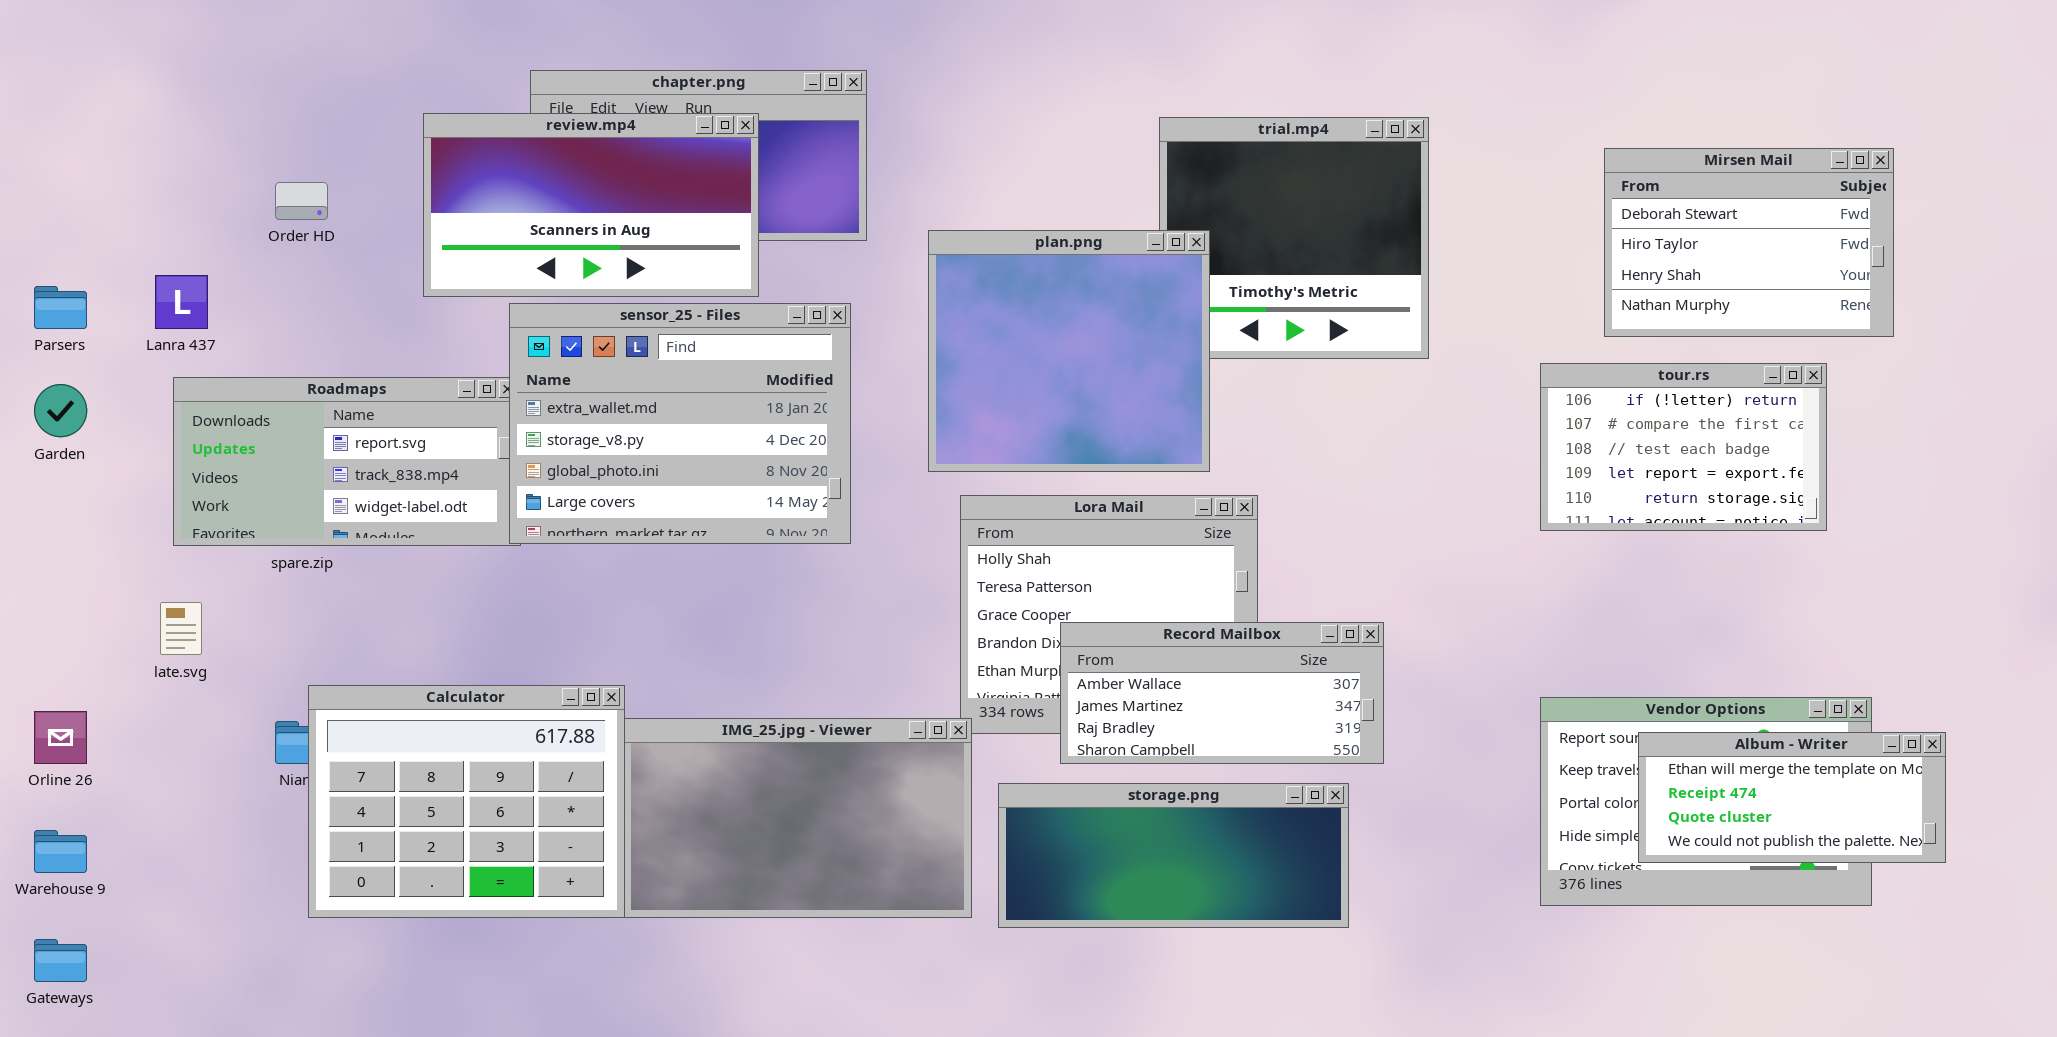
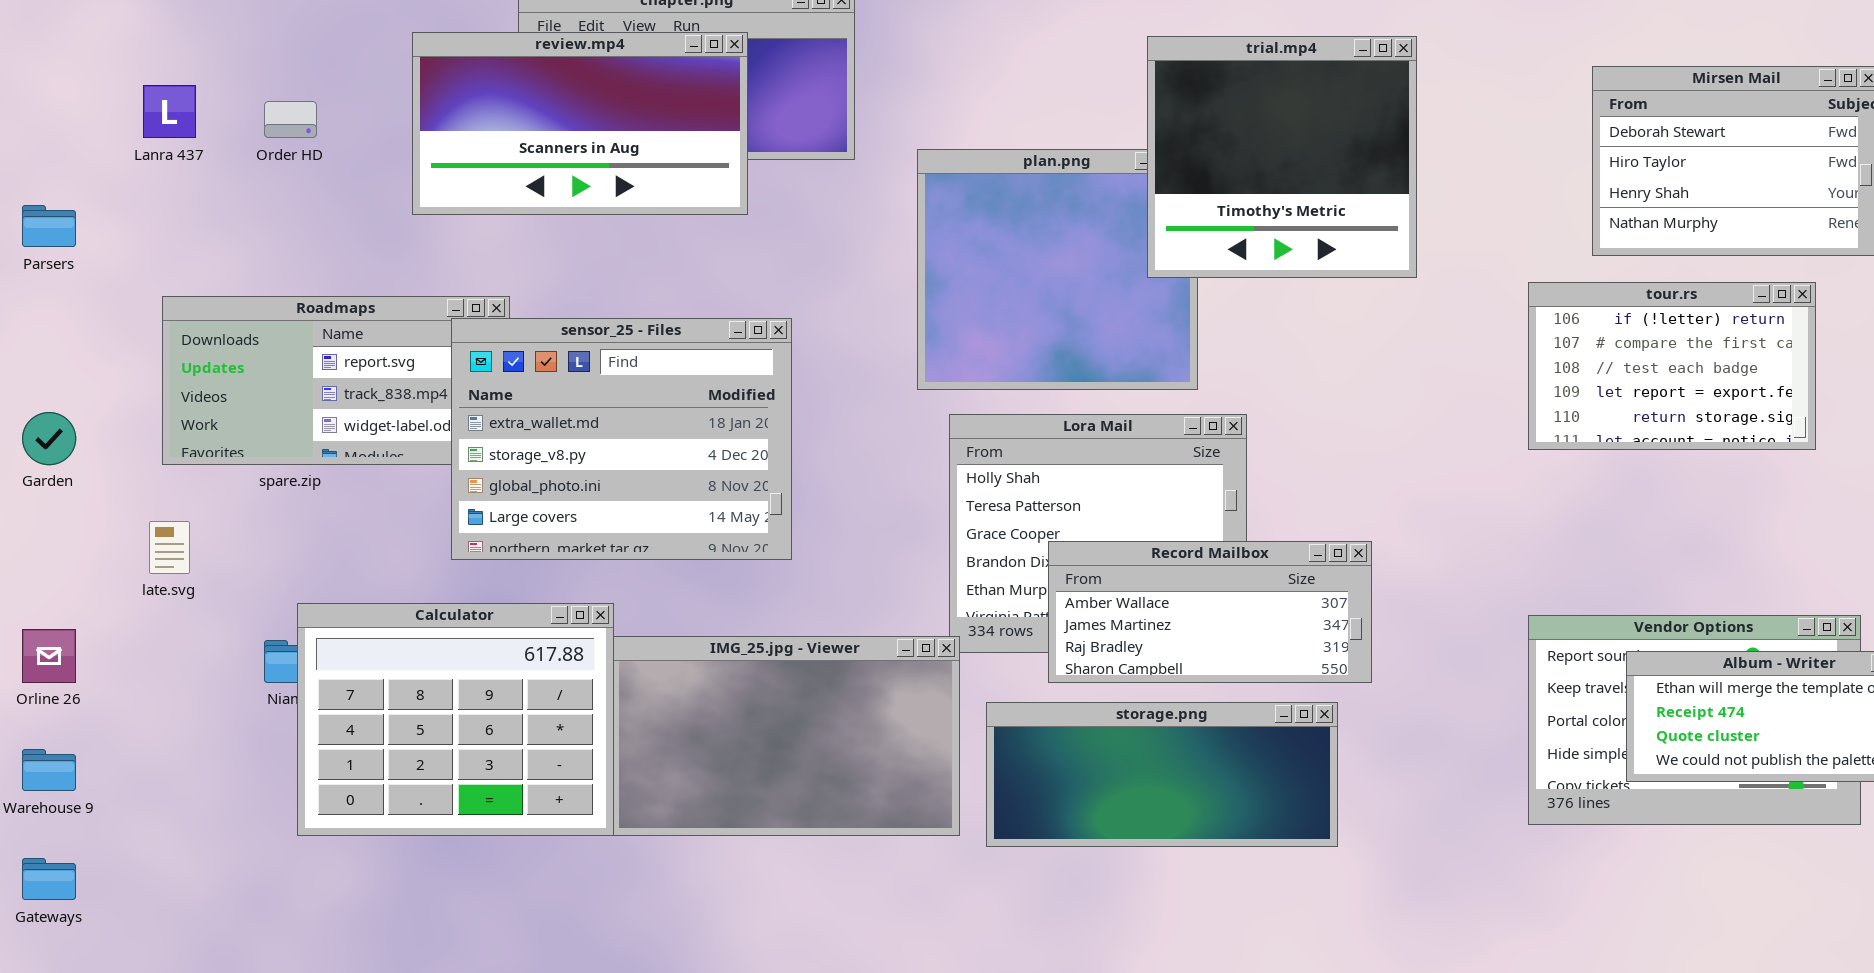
trial.mp4: [1159,117,1429,359] -> [1147,36,1417,278], raised
Lanra 437: [155,275,208,329] -> [143,85,196,138], moved
sensor_25 - Files: [509,303,851,544] -> [451,318,792,560], moved
Garden: [34,384,87,437] -> [22,412,76,465], moved

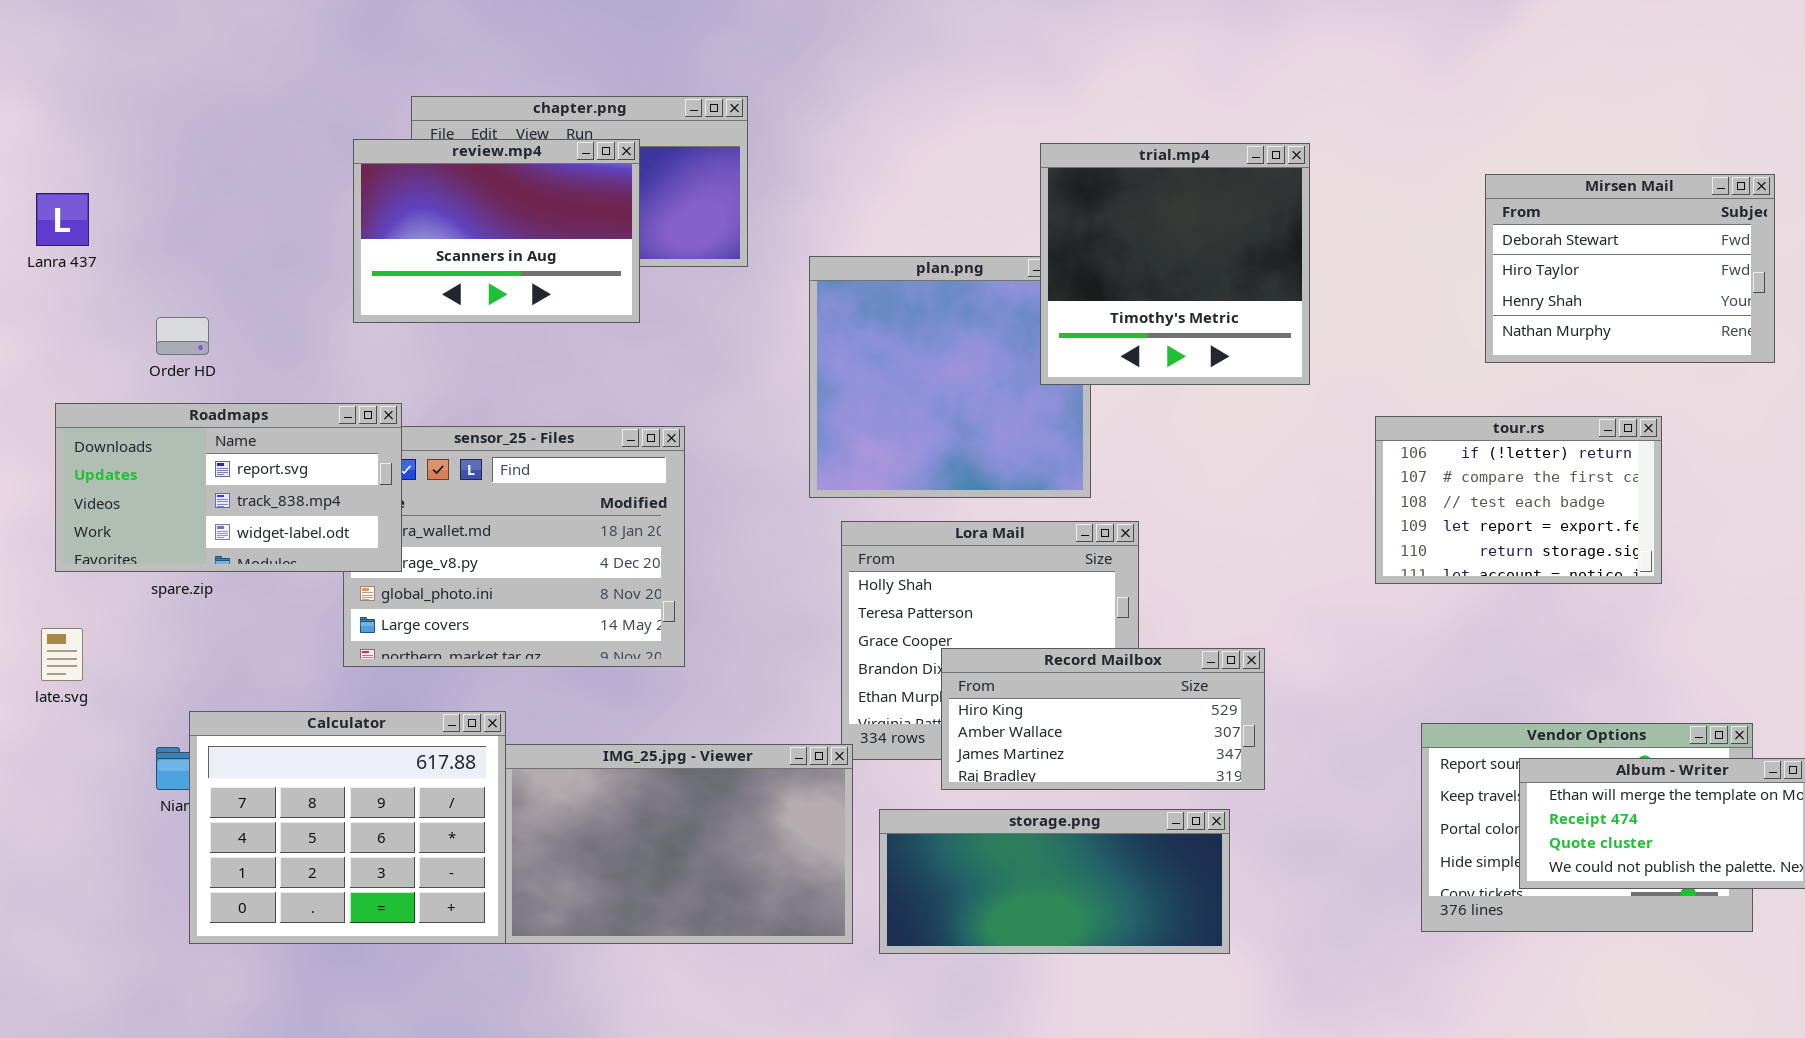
review.mp4: [412,32,748,215] -> [353,139,640,323], resized
Order HD: [264,101,317,138] -> [156,317,209,355], moved
tour.rs: [1528,282,1816,450] -> [1375,416,1662,584], moved
Roadmaps: [162,296,510,465] -> [55,403,402,572], raised
Record Mailbox: [1048,541,1372,683] -> [941,648,1265,790], scrolled up 1 row

